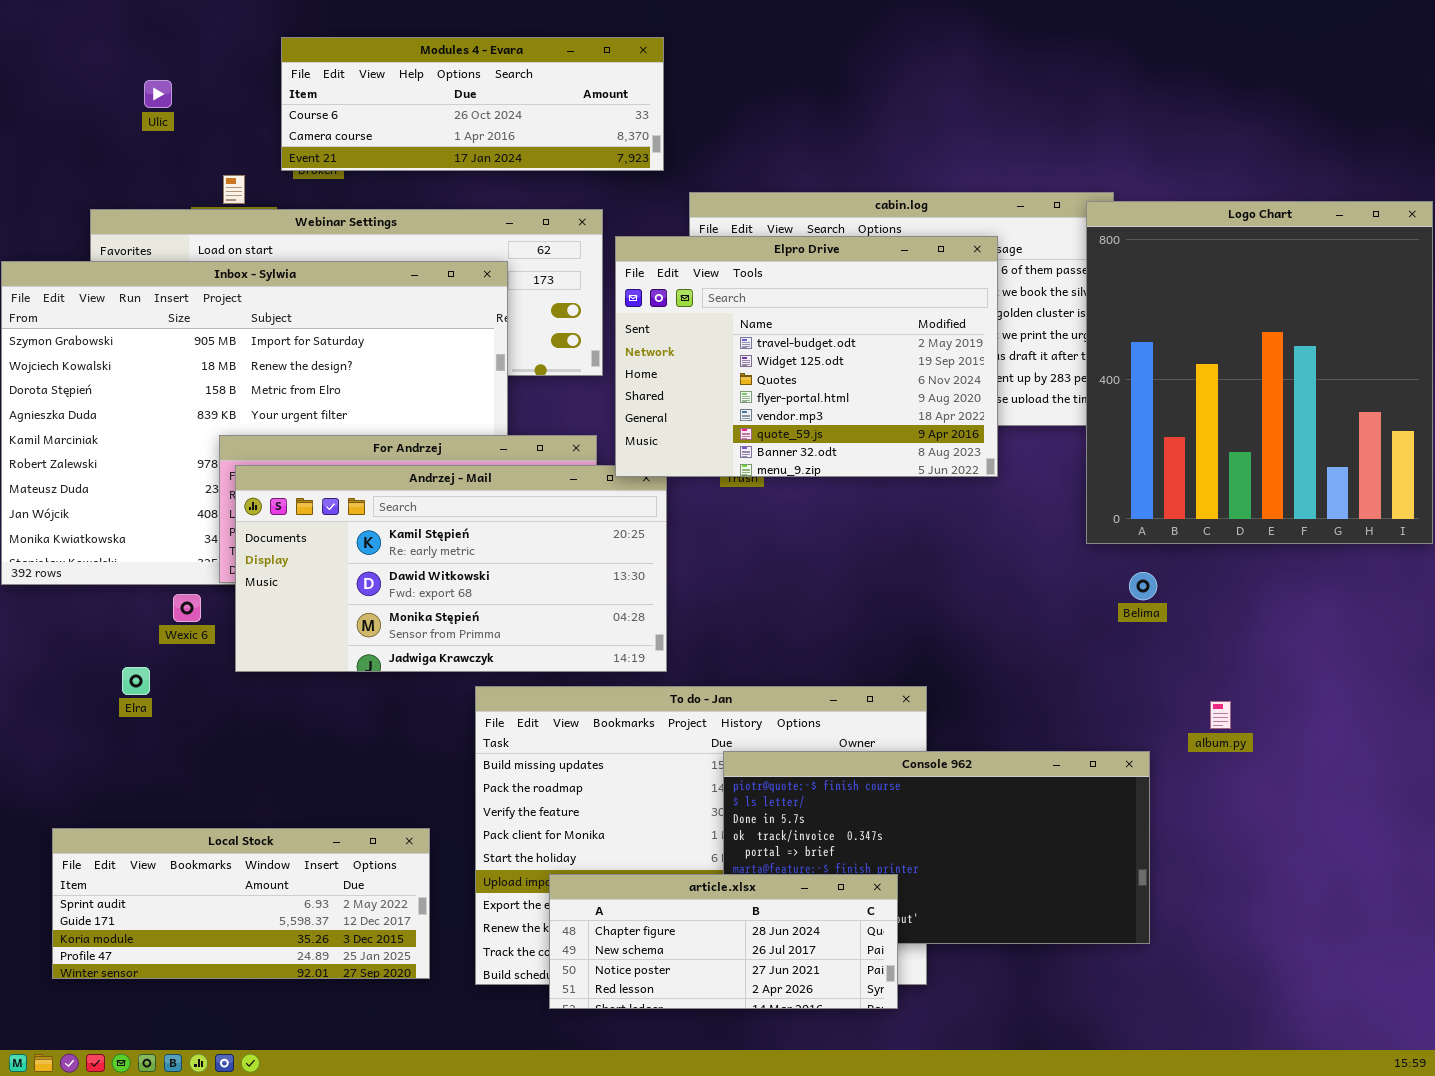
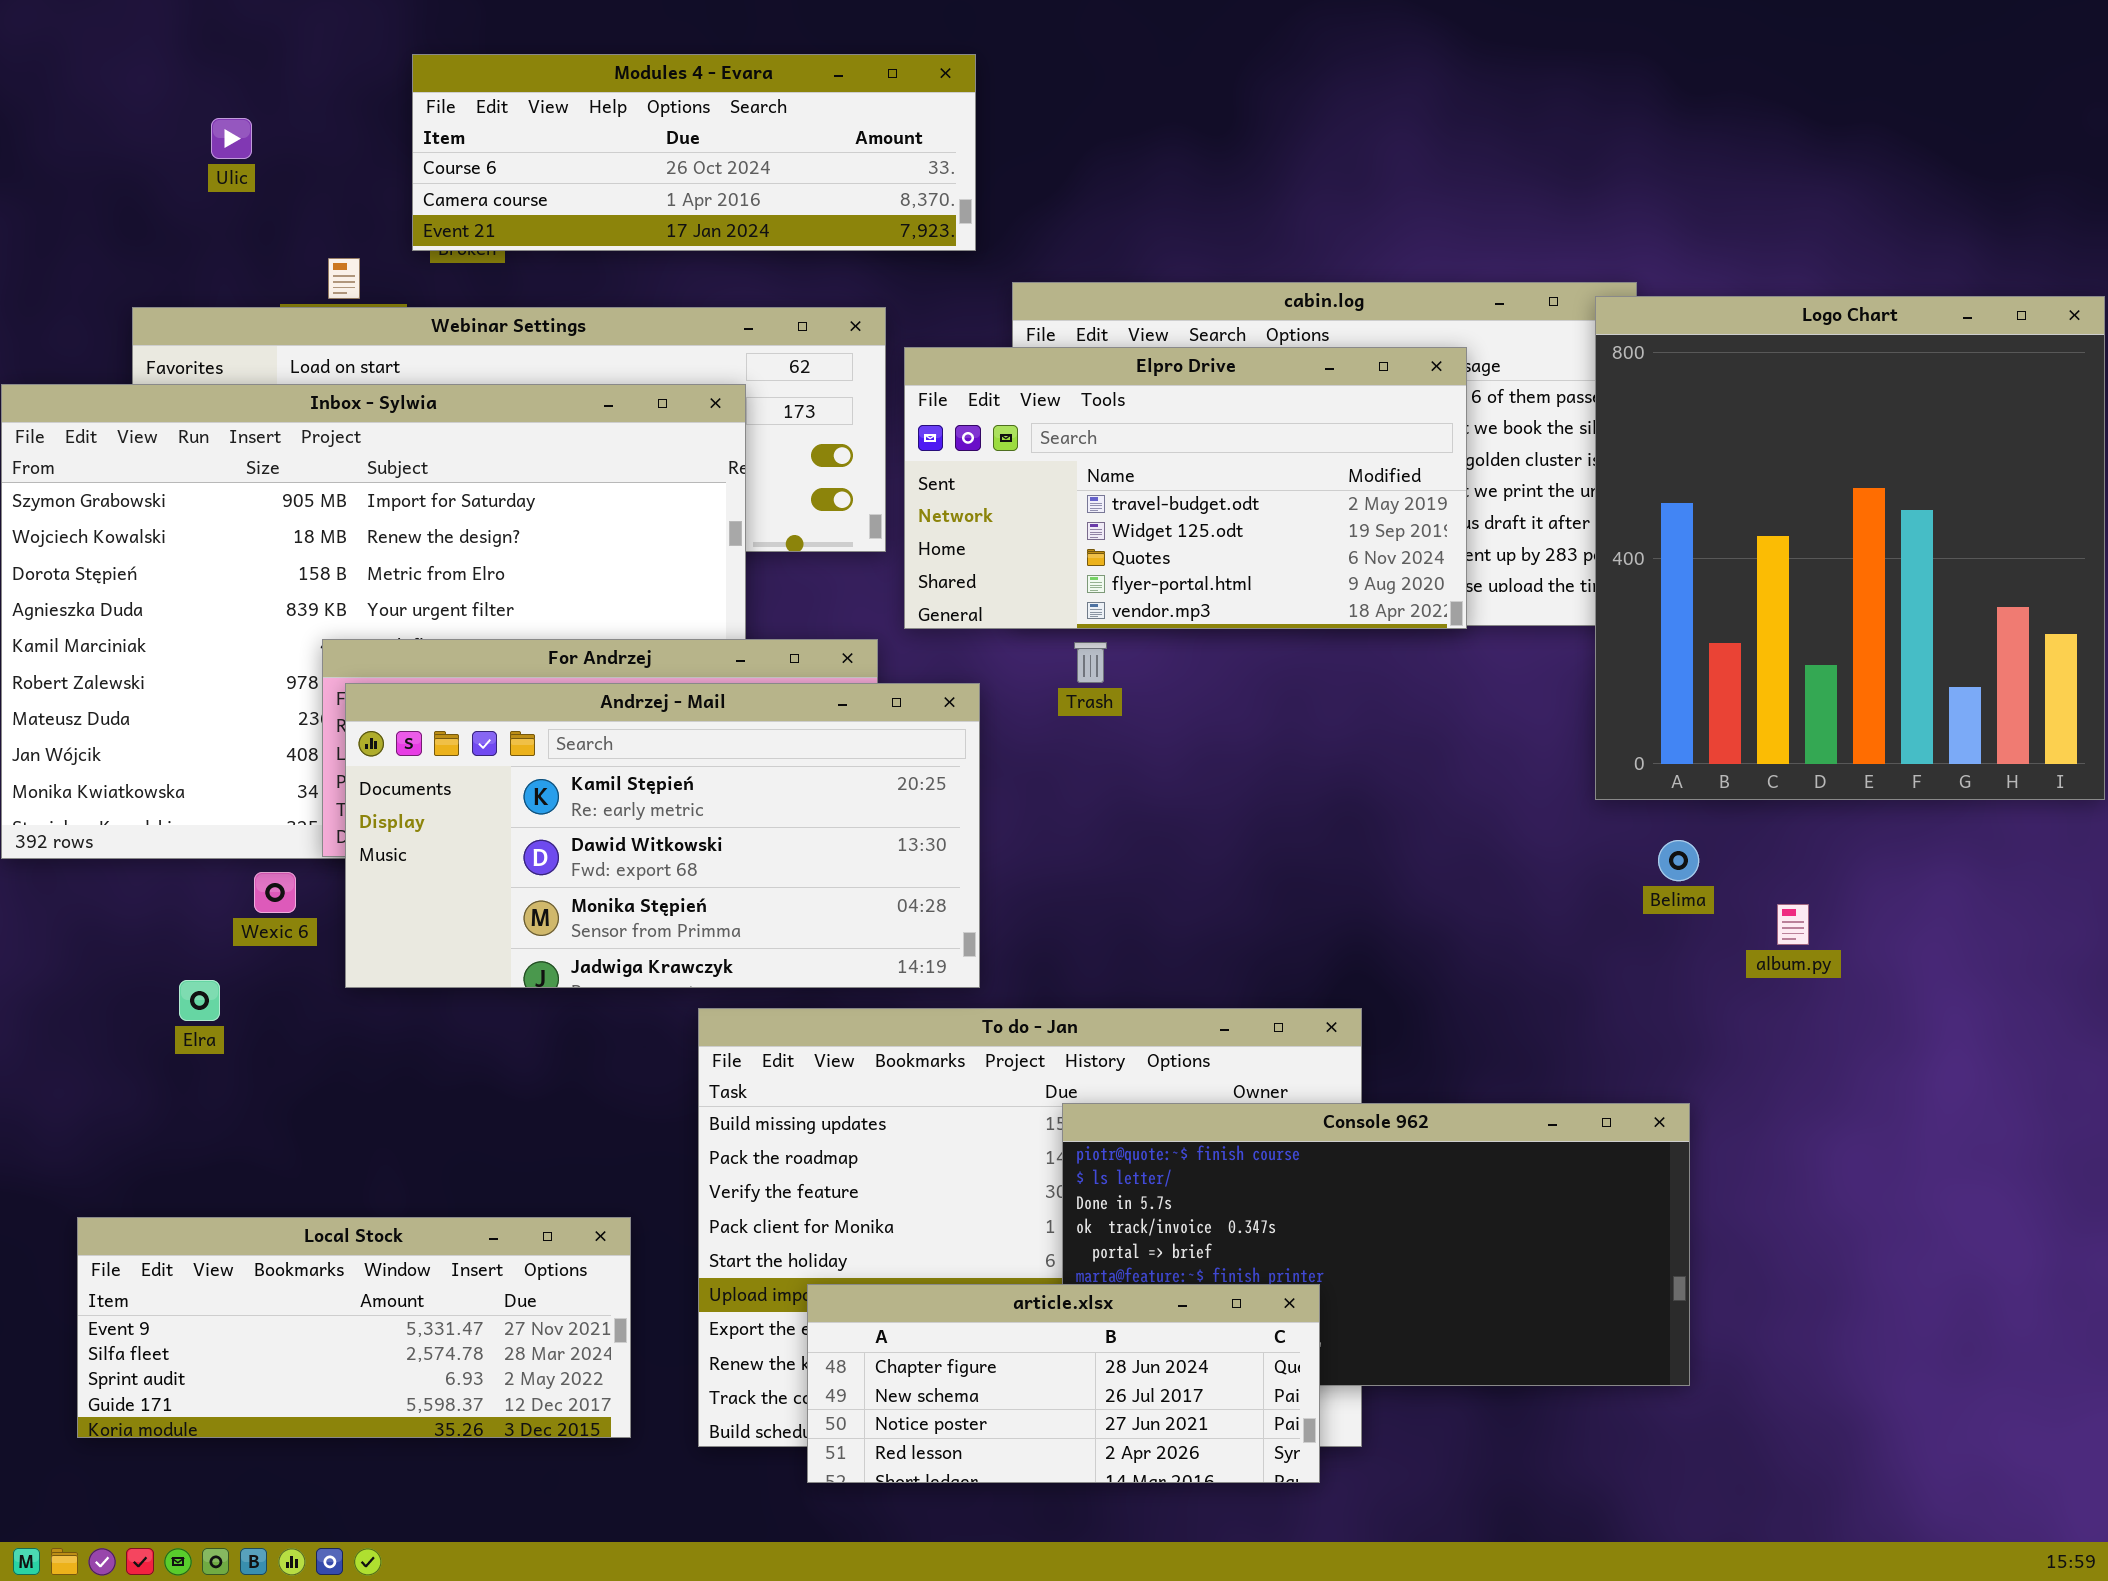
Elpro Drive: [615,236,998,477] -> [904,347,1467,629], resized
album.py: [1210,701,1231,729] -> [1777,904,1809,945], moved
Local Stock: [52,828,430,979] -> [77,1217,631,1438], scrolled up 2 rows

